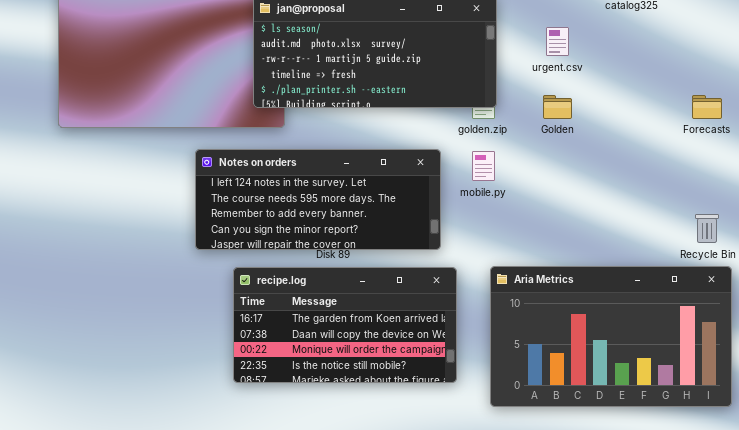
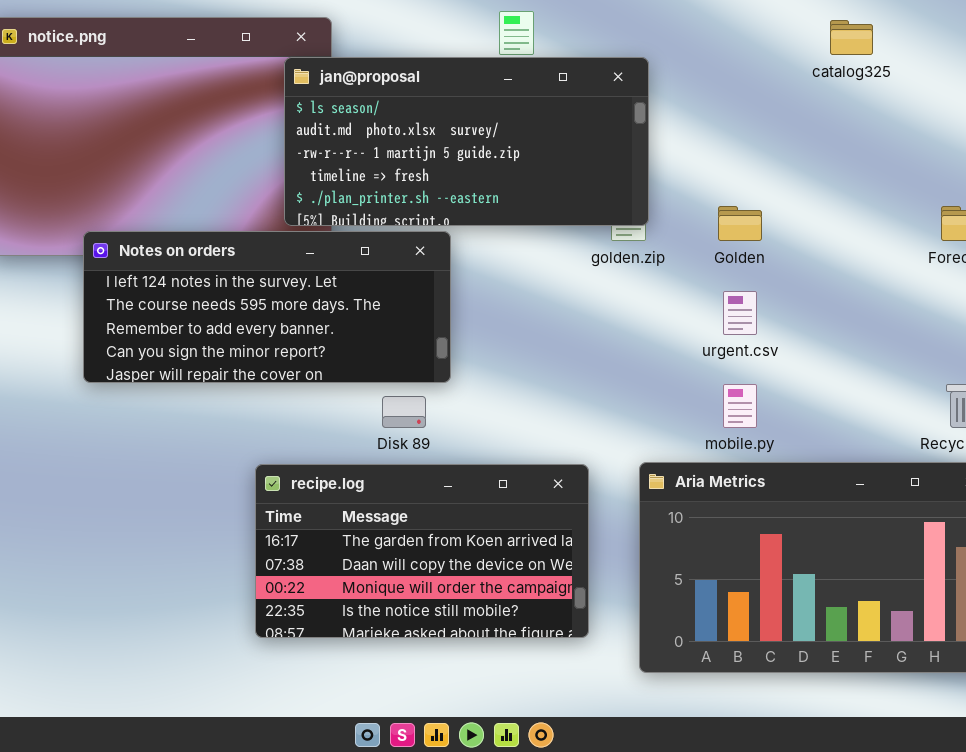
urgent.csv: [546,27,569,56] -> [723,291,757,335], moved
Notes on orders: [195,149,441,250] -> [83,231,451,383], moved
mobile.py: [472,151,495,181] -> [723,384,757,428], moved

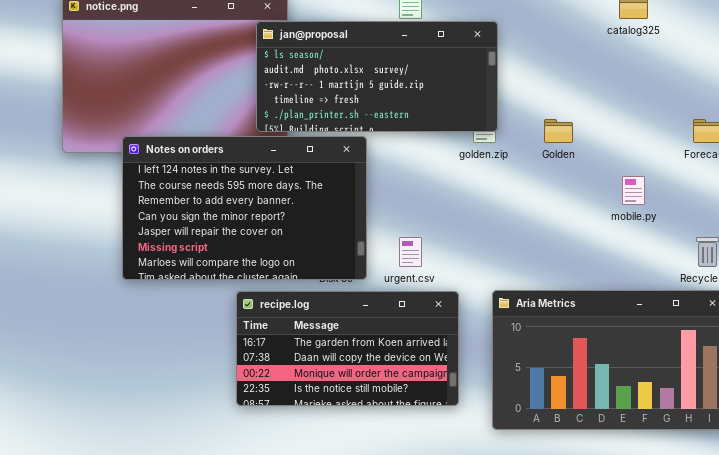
Notes on orders: [83,231,451,383] -> [122,136,367,280], resized
urgent.csv: [723,291,757,335] -> [399,237,422,267], moved
mobile.py: [723,384,757,428] -> [622,176,645,205], moved

